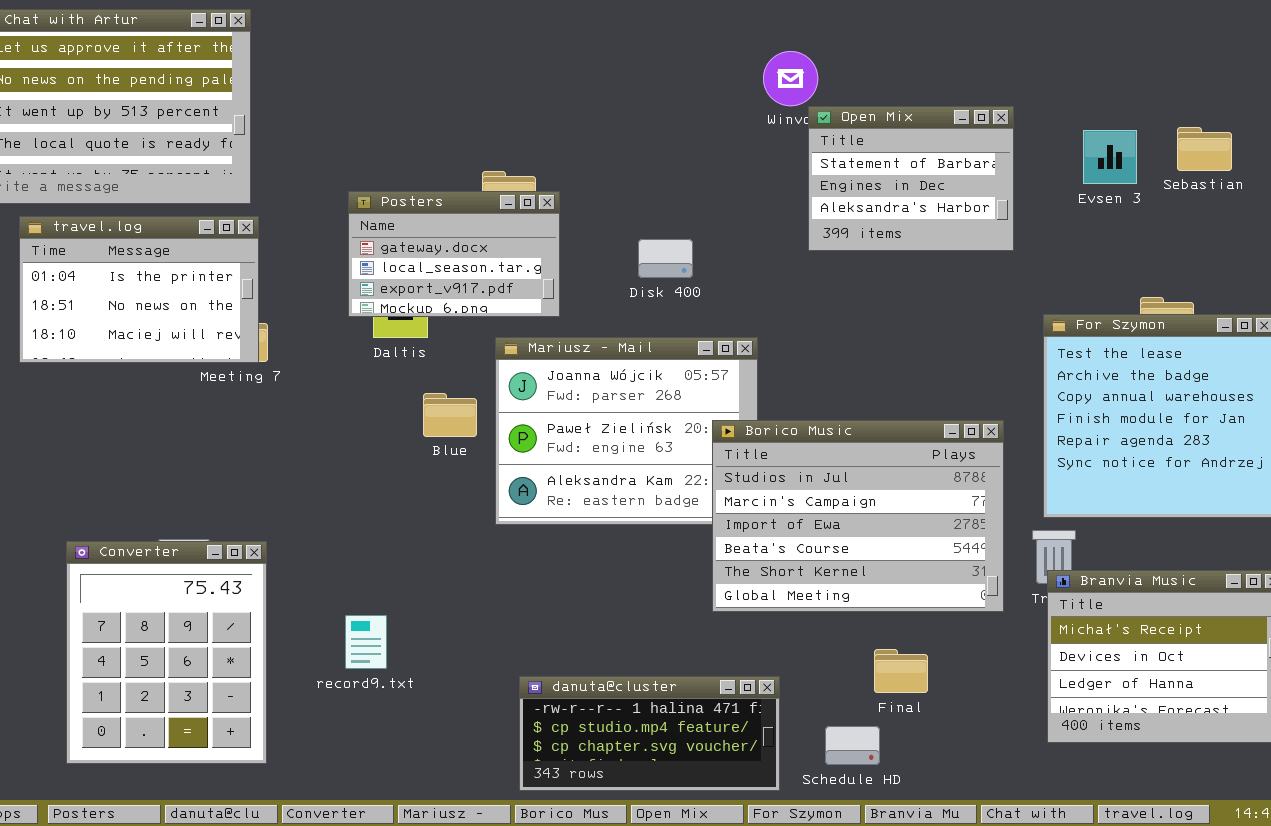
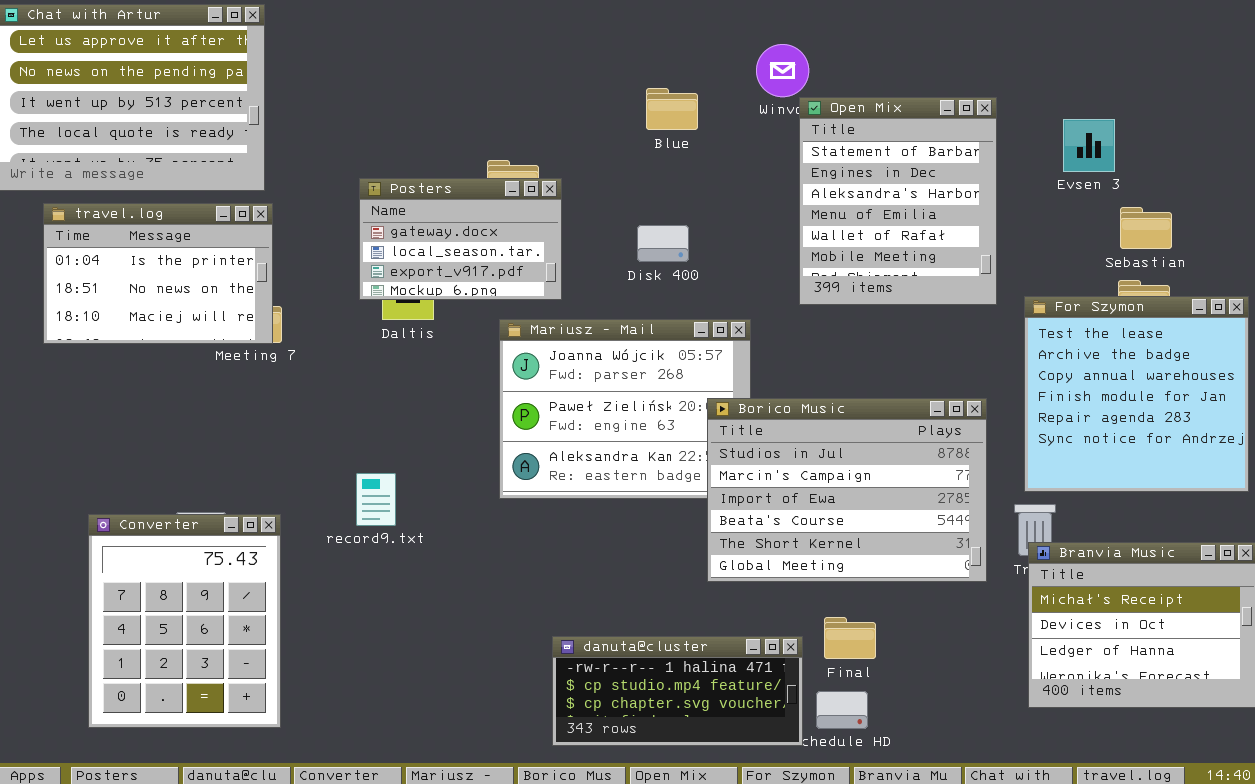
Open Mix: [808,106,1014,251] -> [799,97,997,305], resized
Sebastian: [1177,127,1232,171] -> [1120,207,1172,249], moved
Blue: [423,393,477,437] -> [646,88,698,130], moved
record9.txt: [345,615,387,669] -> [356,473,396,526], moved
Final: [874,649,928,693] -> [824,617,876,659], moved
danuta@cluster: [519,676,780,791] -> [552,636,803,746], moved

